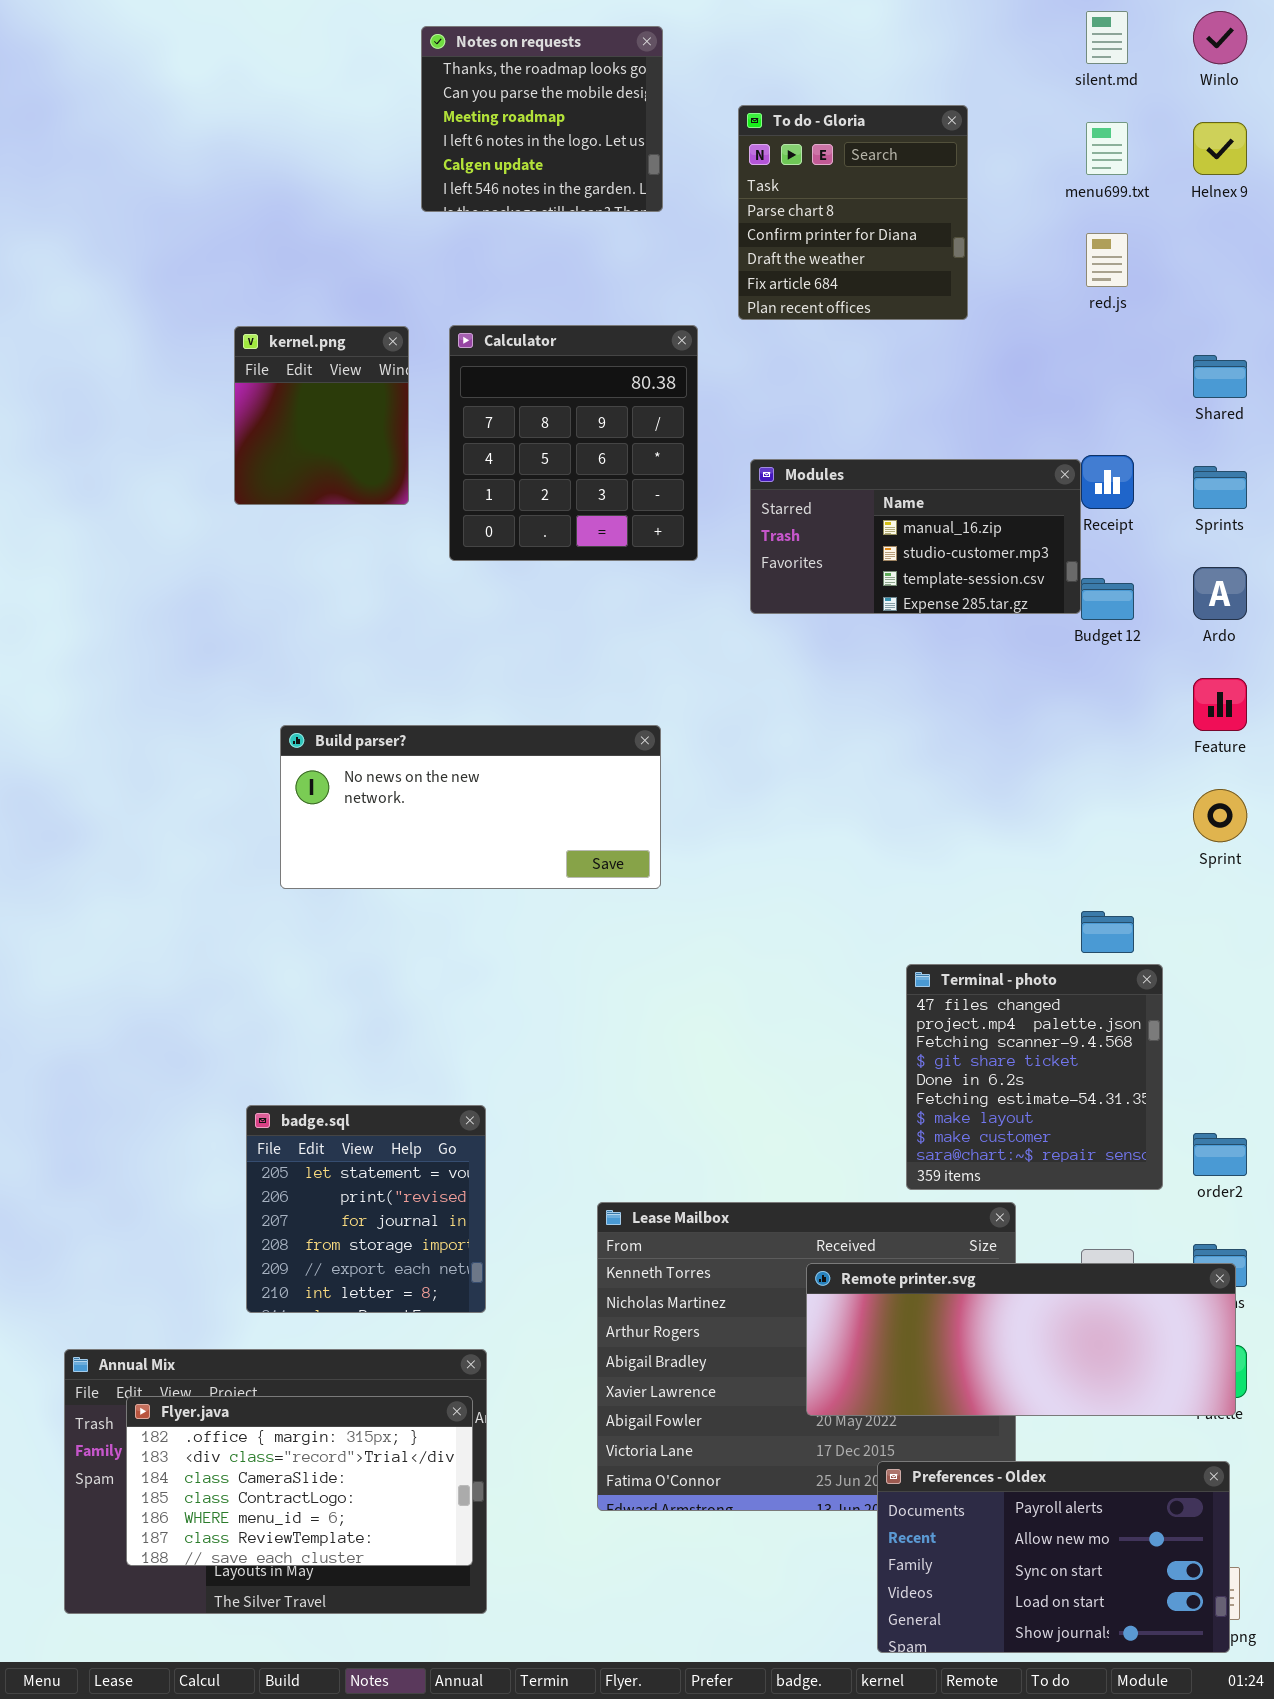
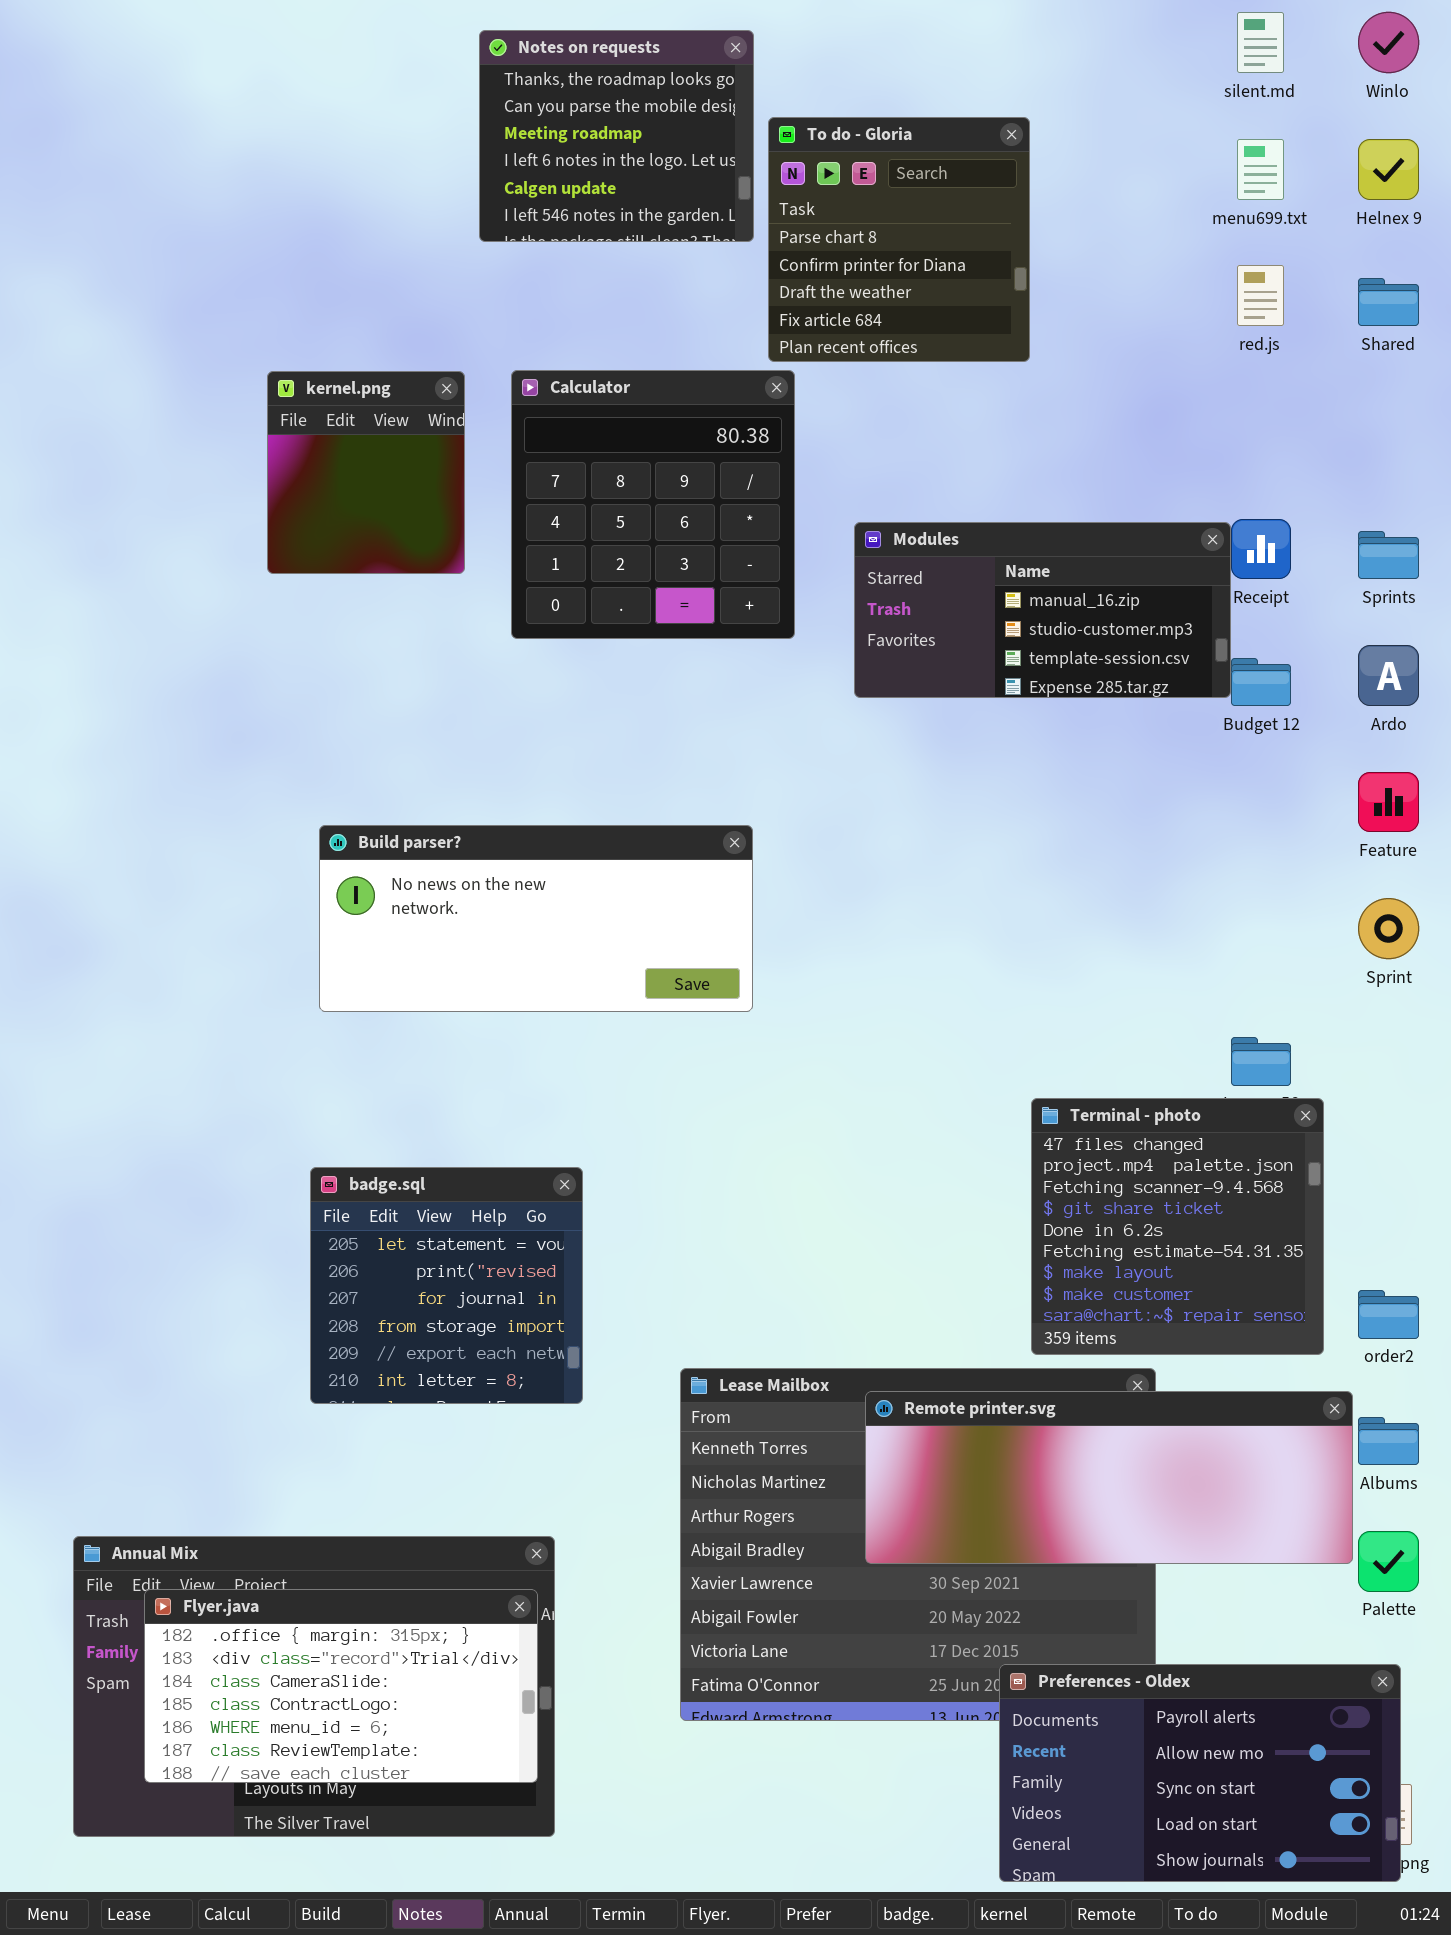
To do - Gloria: [738,105,968,320] -> [768,117,1030,362], moved
Shared: [1193,355,1247,398] -> [1358,278,1419,326], moved
badge.sql: [246,1105,486,1313] -> [310,1167,583,1404], moved
Remote printer.svg: [806,1263,1236,1416] -> [865,1391,1353,1564], moved

